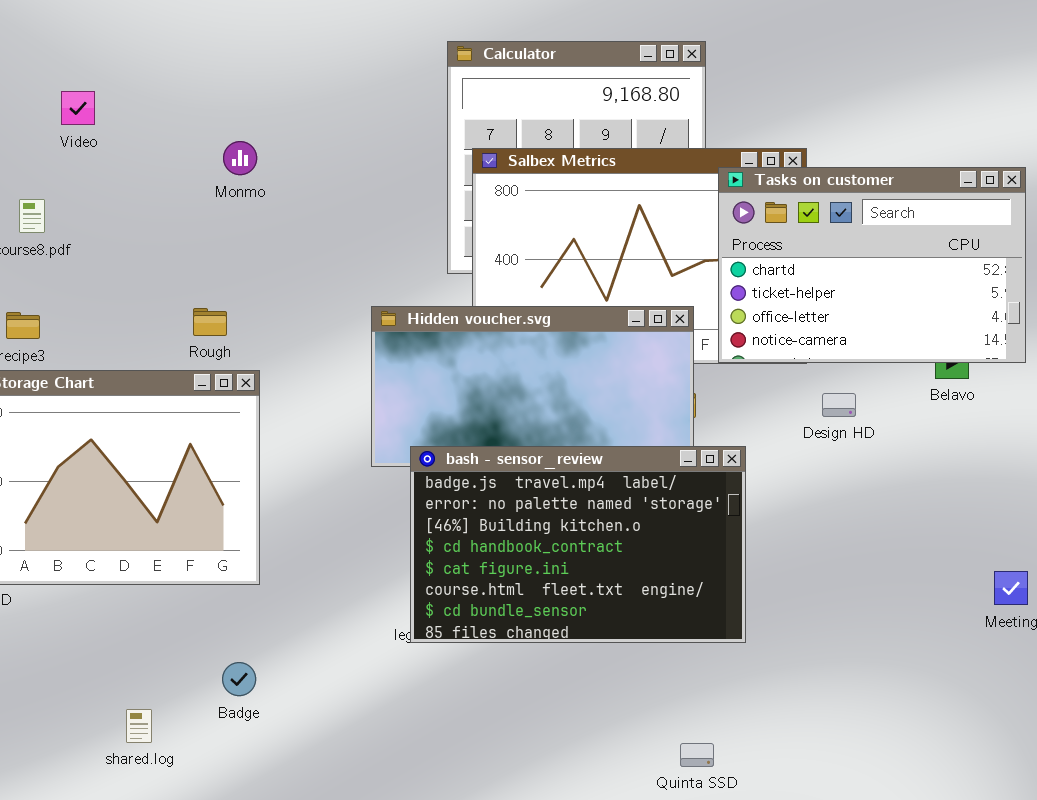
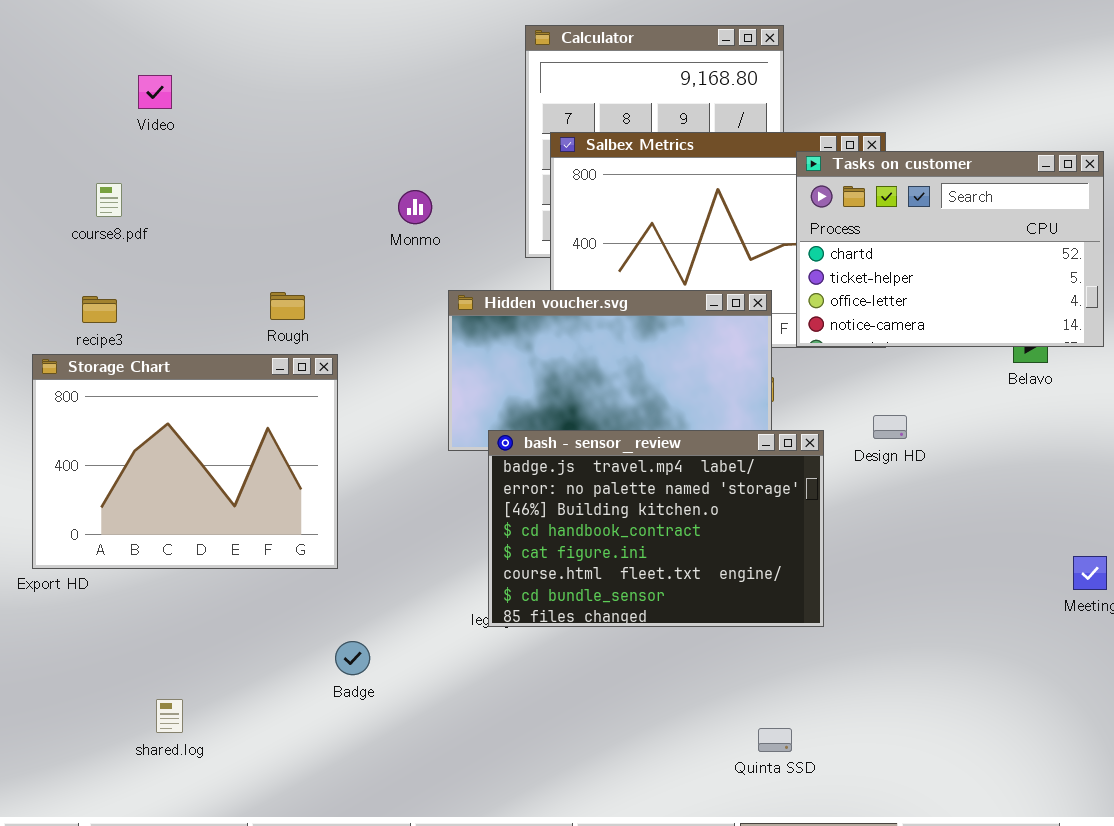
Monmo: [223,141,257,175] -> [398,190,432,224], moved
Design HD: [822,393,856,417] -> [873,415,907,439], moved
Badge: [222,662,256,696] -> [335,641,370,675], moved
shared.log: [126,709,152,743] -> [156,699,183,733], moved

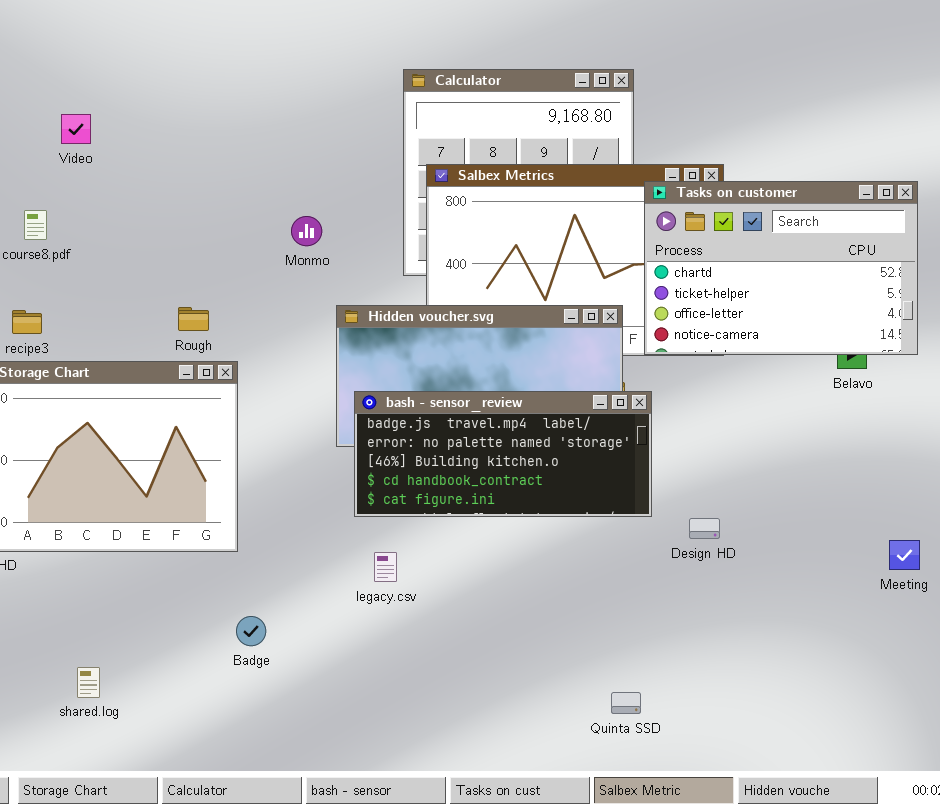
Design HD: [873,415,907,439] -> [689,518,720,539], moved
bash - sensor_review: [488,430,824,627] -> [354,391,652,517], moved, resized

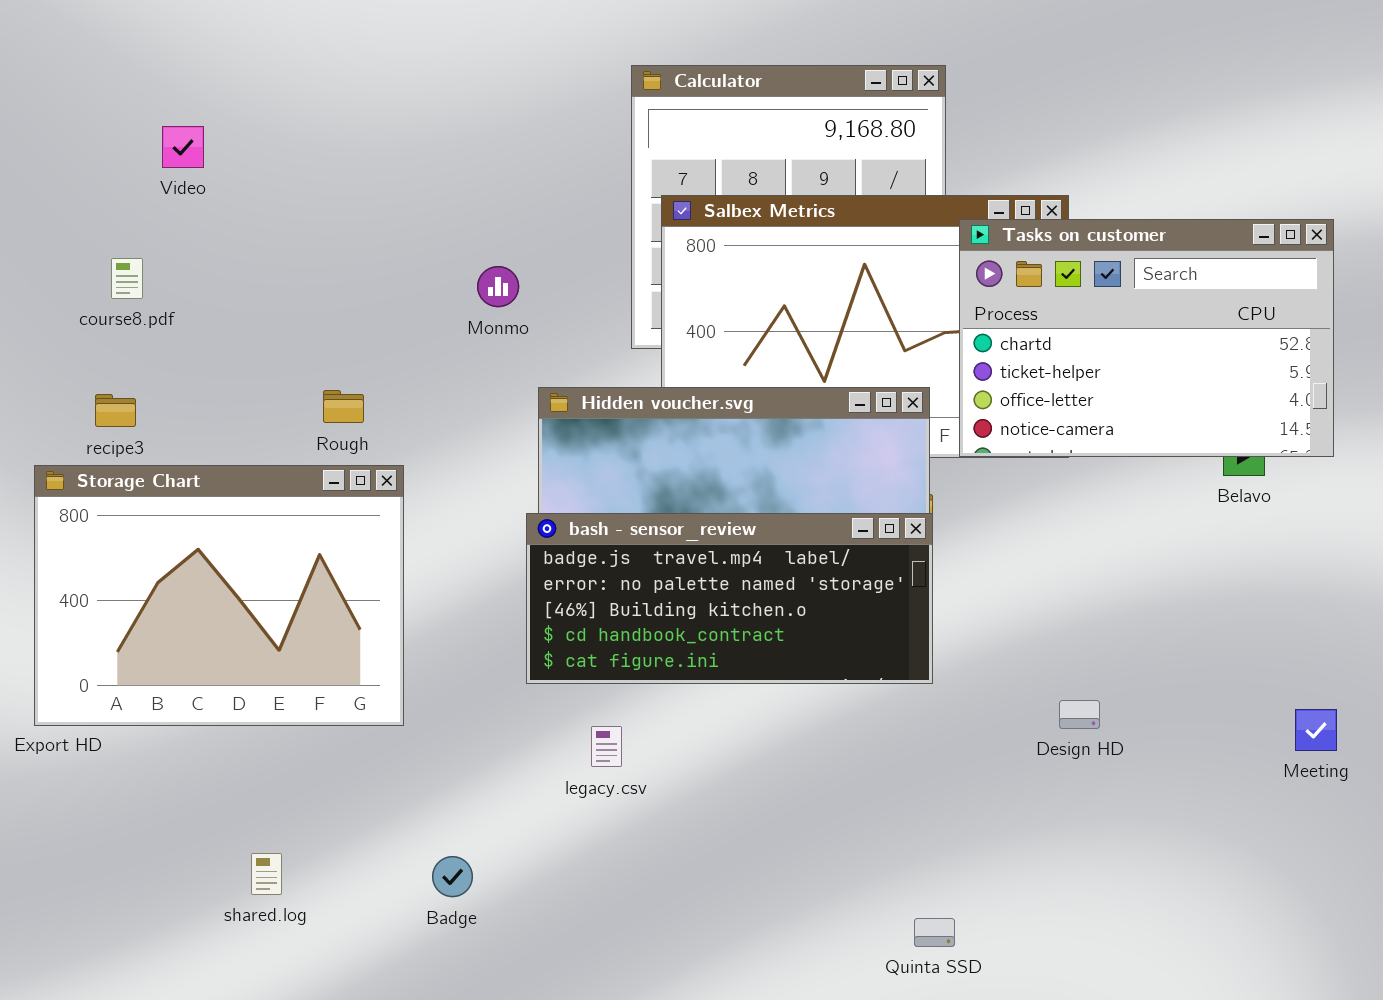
bash - sensor_review: [354,391,652,517] -> [526,513,933,684], moved
Design HD: [689,518,720,539] -> [1059,700,1100,729], moved
Badge: [236,616,266,646] -> [432,856,473,897], moved
shared.log: [77,667,100,698] -> [251,853,282,895], moved

